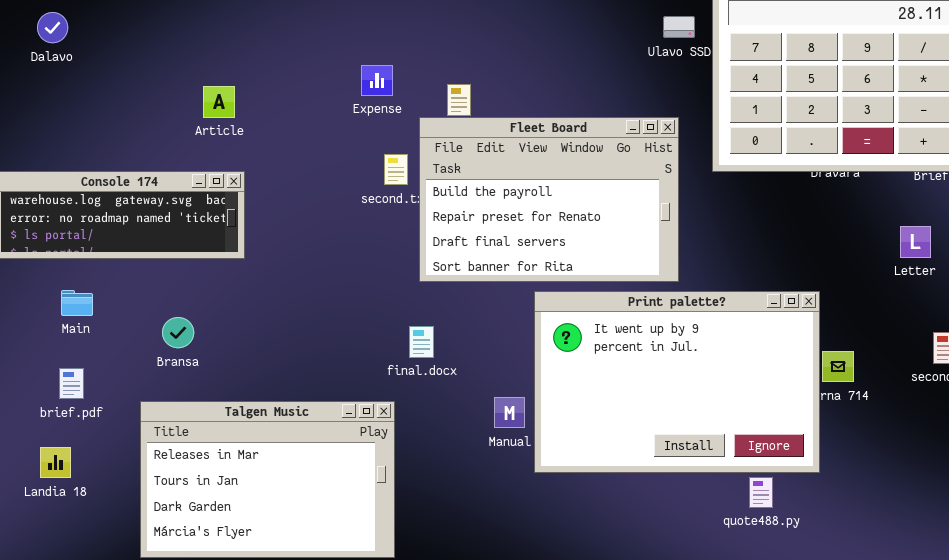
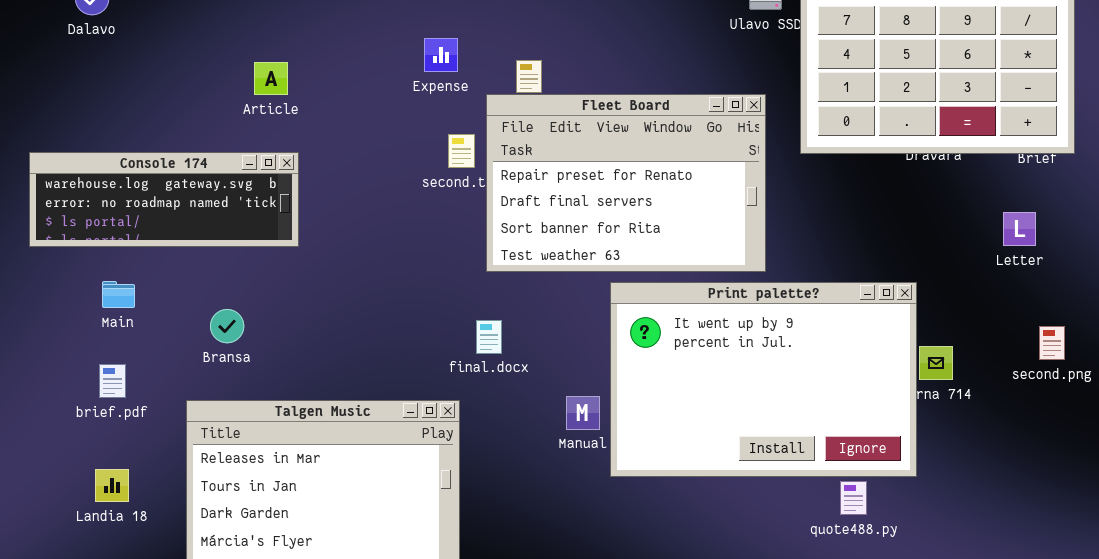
Fleet Board: [419,117,679,282] -> [486,94,766,272], scrolled down 1 row
Landia 18: [40,447,71,478] -> [95,469,129,502], moved

